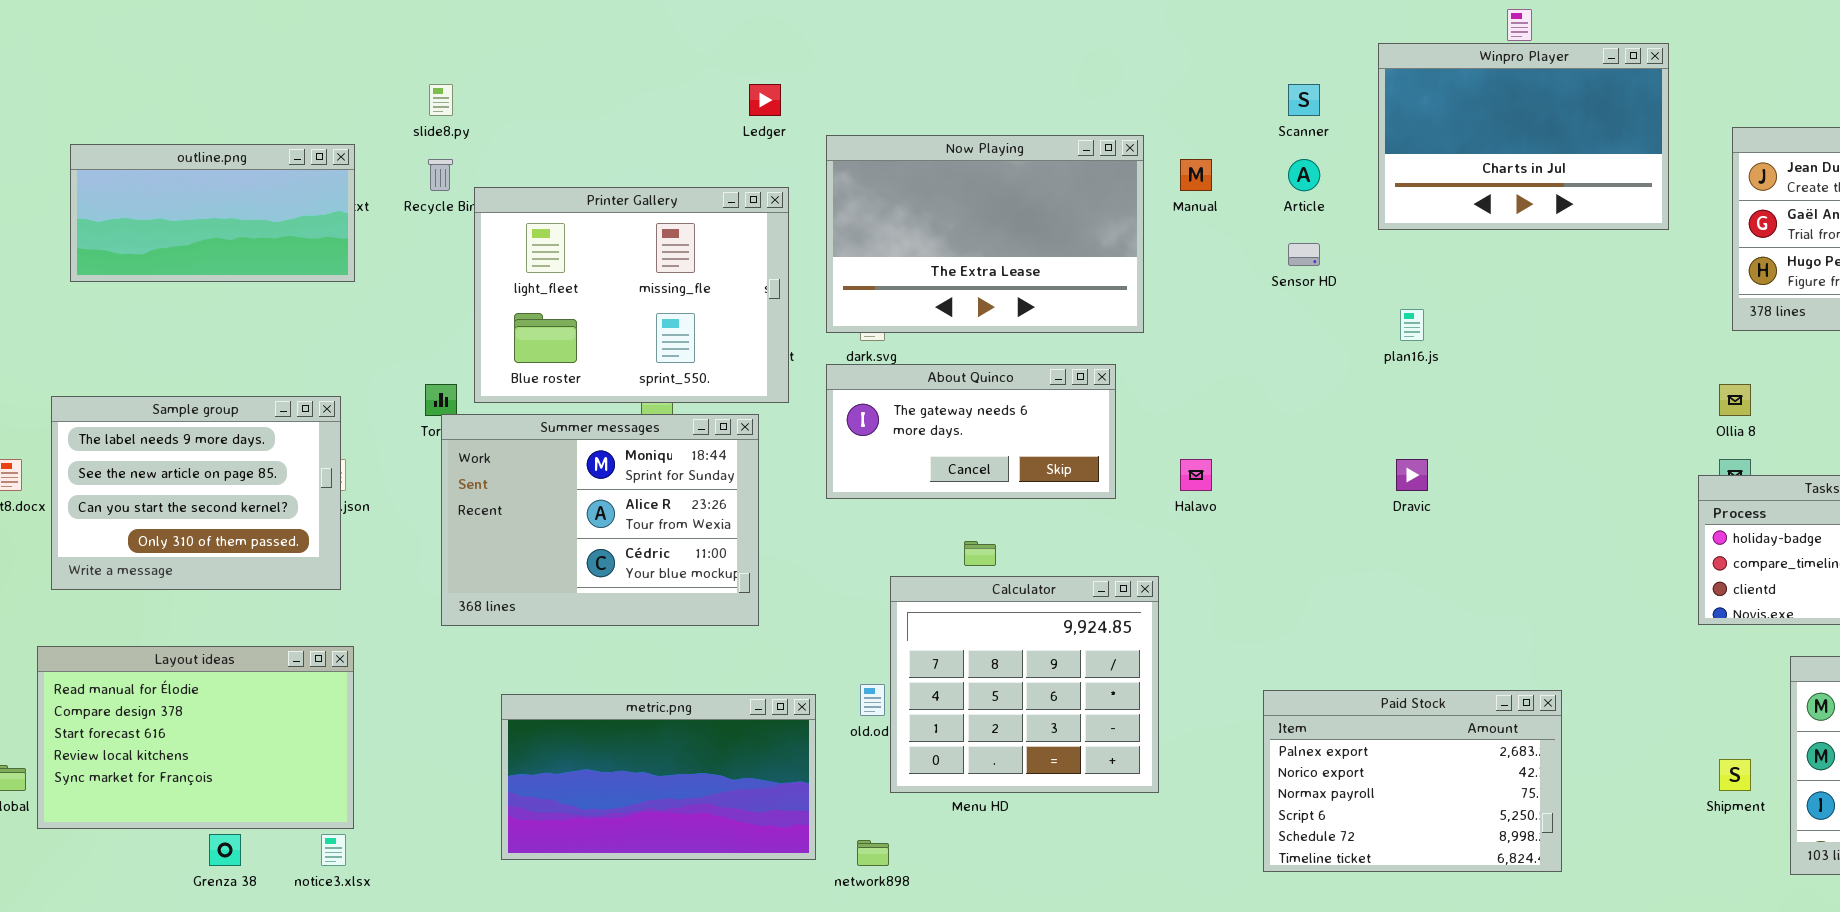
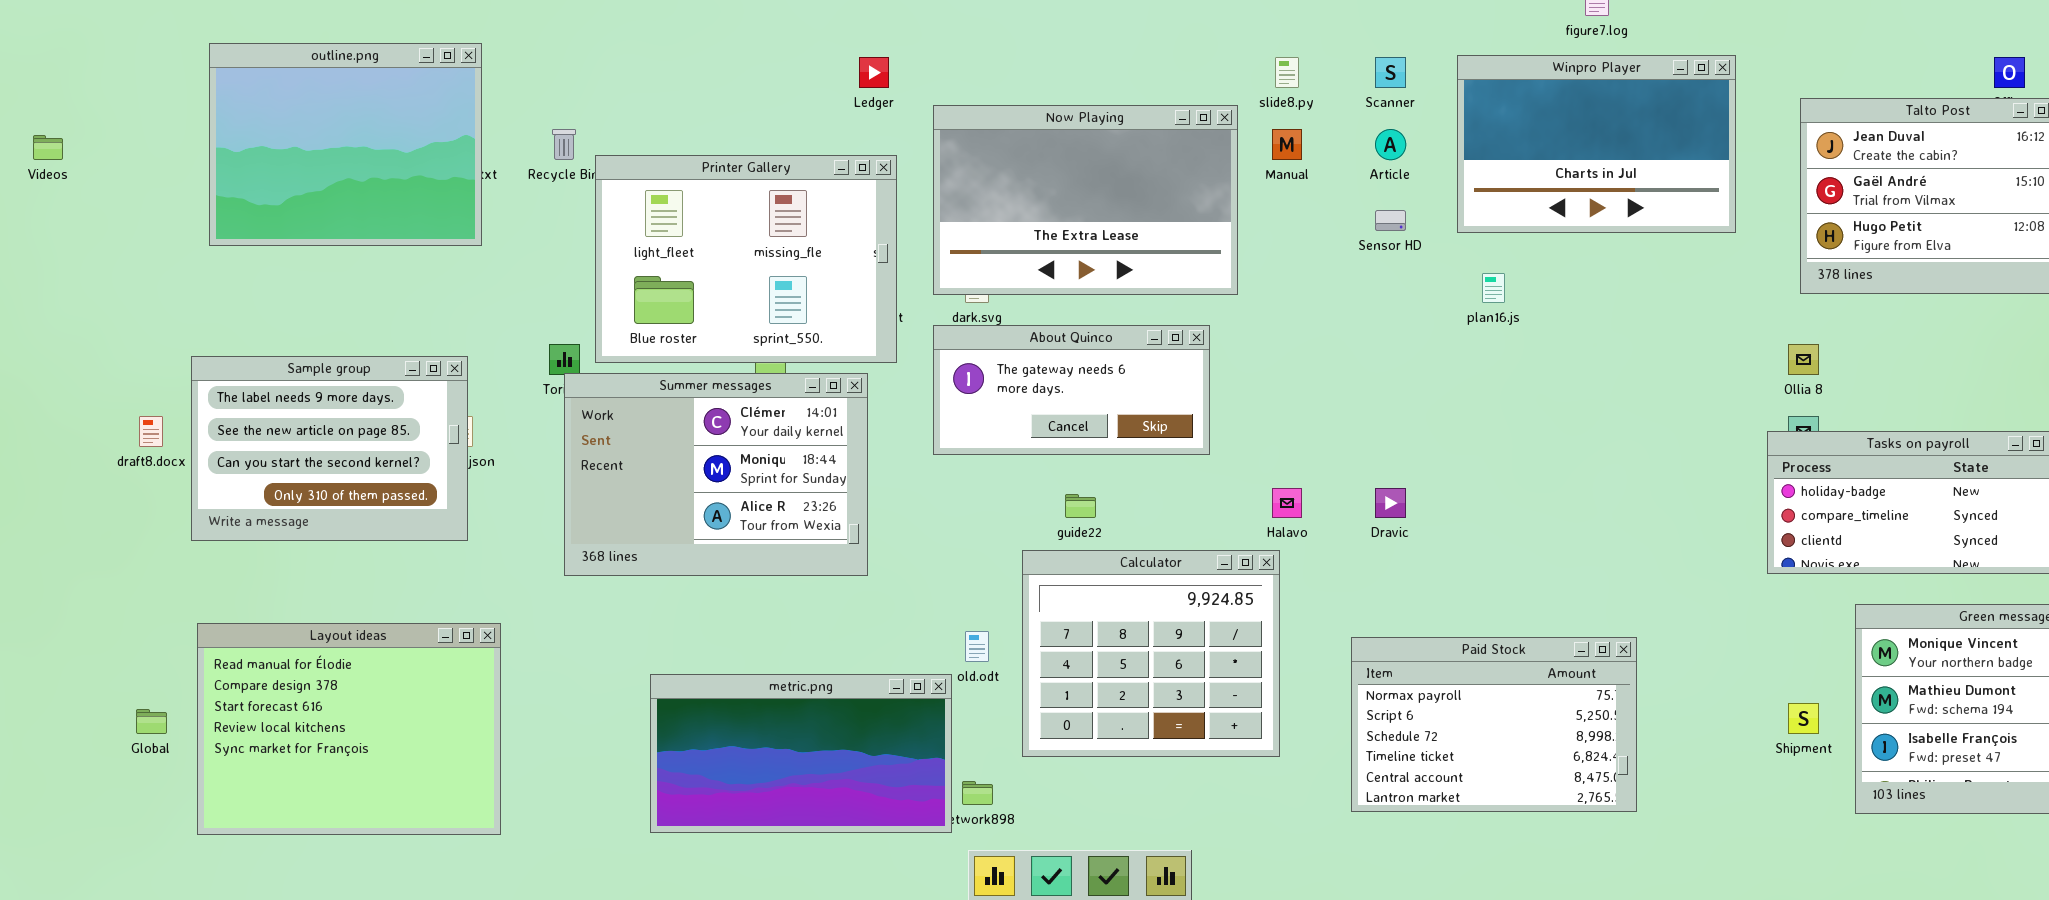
Winpro Player: [1378,43,1669,230] -> [1457,55,1736,233], moved
slide8.py: [429,84,453,116] -> [1275,57,1299,88], moved
outline.png: [70,144,355,282] -> [209,43,482,246], resized
Summer messages: [441,414,759,626] -> [564,373,868,576], scrolled up 1 row
Halavo: [1180,459,1212,491] -> [1272,488,1302,518], moved
Dravic: [1396,459,1428,491] -> [1375,488,1406,518], moved
Calculator: [890,576,1159,793] -> [1022,550,1280,757], moved
Layout ideas: [37,646,354,829] -> [197,623,501,835], moved, resized
Paid Stock: [1263,690,1562,872] -> [1351,637,1637,812], scrolled down 2 rows
metric.png: [501,694,816,860] -> [650,674,952,833], moved

